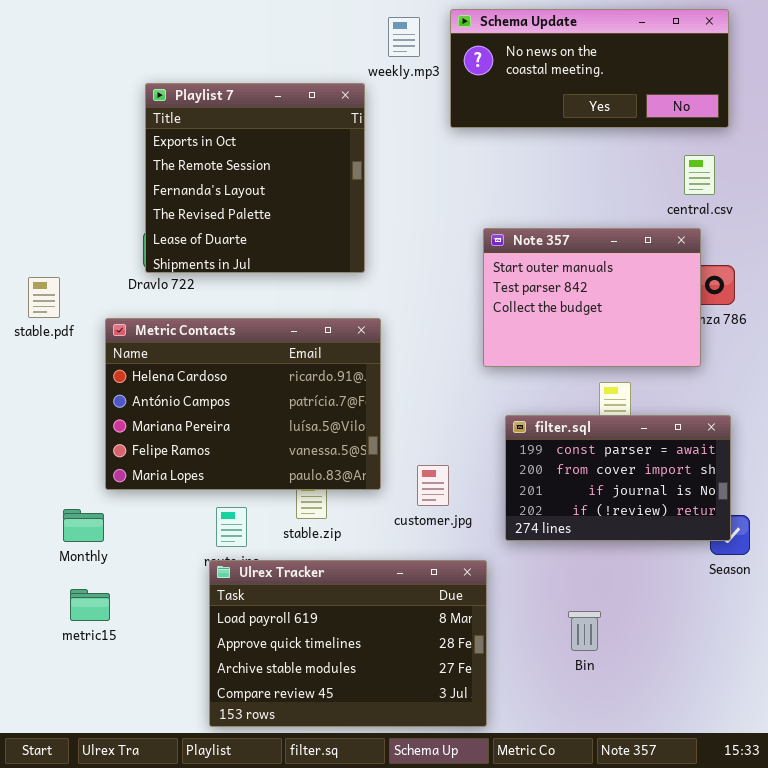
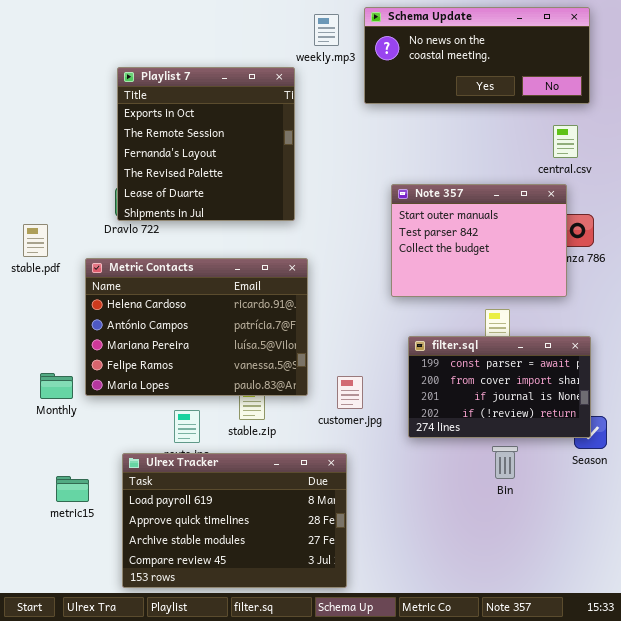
Monthly: [63,509,104,542] -> [40,373,73,399], moved
Ulrex Tracker: [209,560,487,727] -> [122,453,347,588], moved
Bin: [568,611,601,651] -> [492,446,518,479], moved

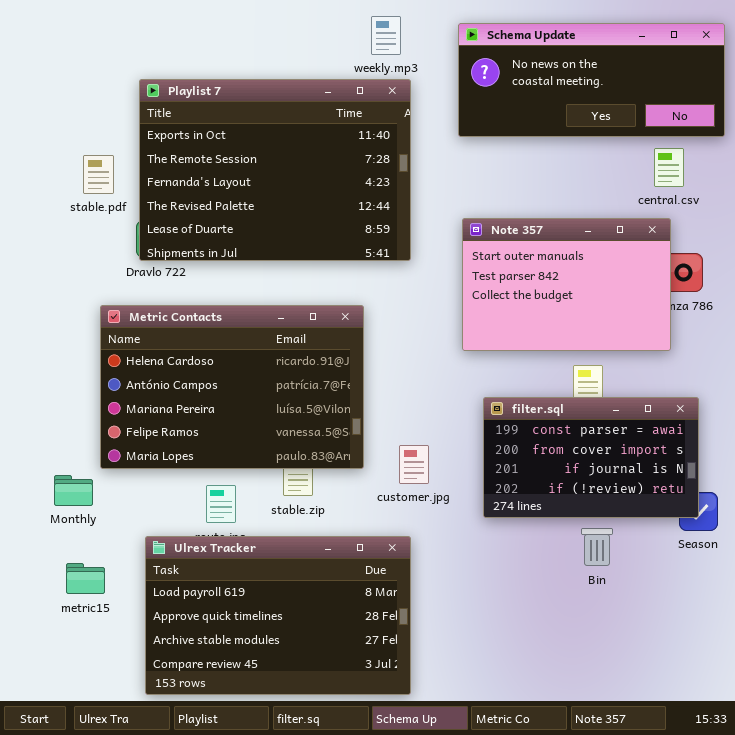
Schema Update: [364,7,590,104] -> [458,23,725,137], moved
Playlist 7: [117,67,295,221] -> [139,79,411,261], resized
stable.pdf: [23,224,48,257] -> [83,155,114,194], moved
Monthly: [40,373,73,399] -> [54,475,93,506], moved

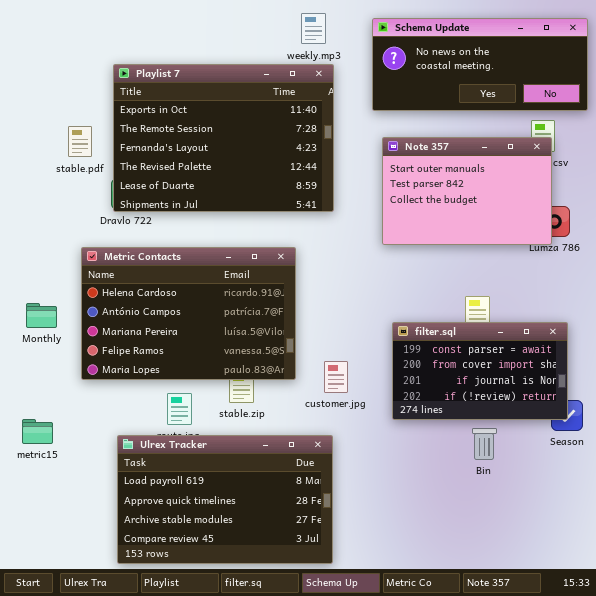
Note 357: [462,218,671,351] -> [382,137,552,245], moved
Monthly: [54,475,93,506] -> [26,303,57,328], moved
metric15: [66,563,105,594] -> [22,419,53,444], moved

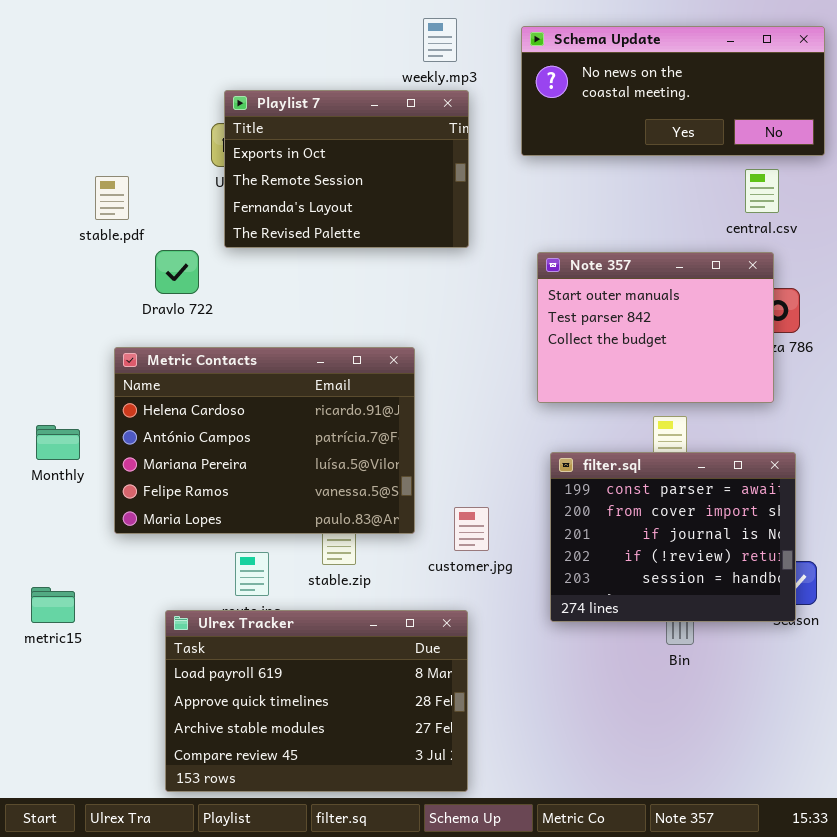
Playlist 7: [113,64,334,212] -> [224,90,469,248], resized
Note 357: [382,137,552,245] -> [537,252,774,403], moved
filter.sql: [392,322,568,420] -> [550,452,796,622], resized

